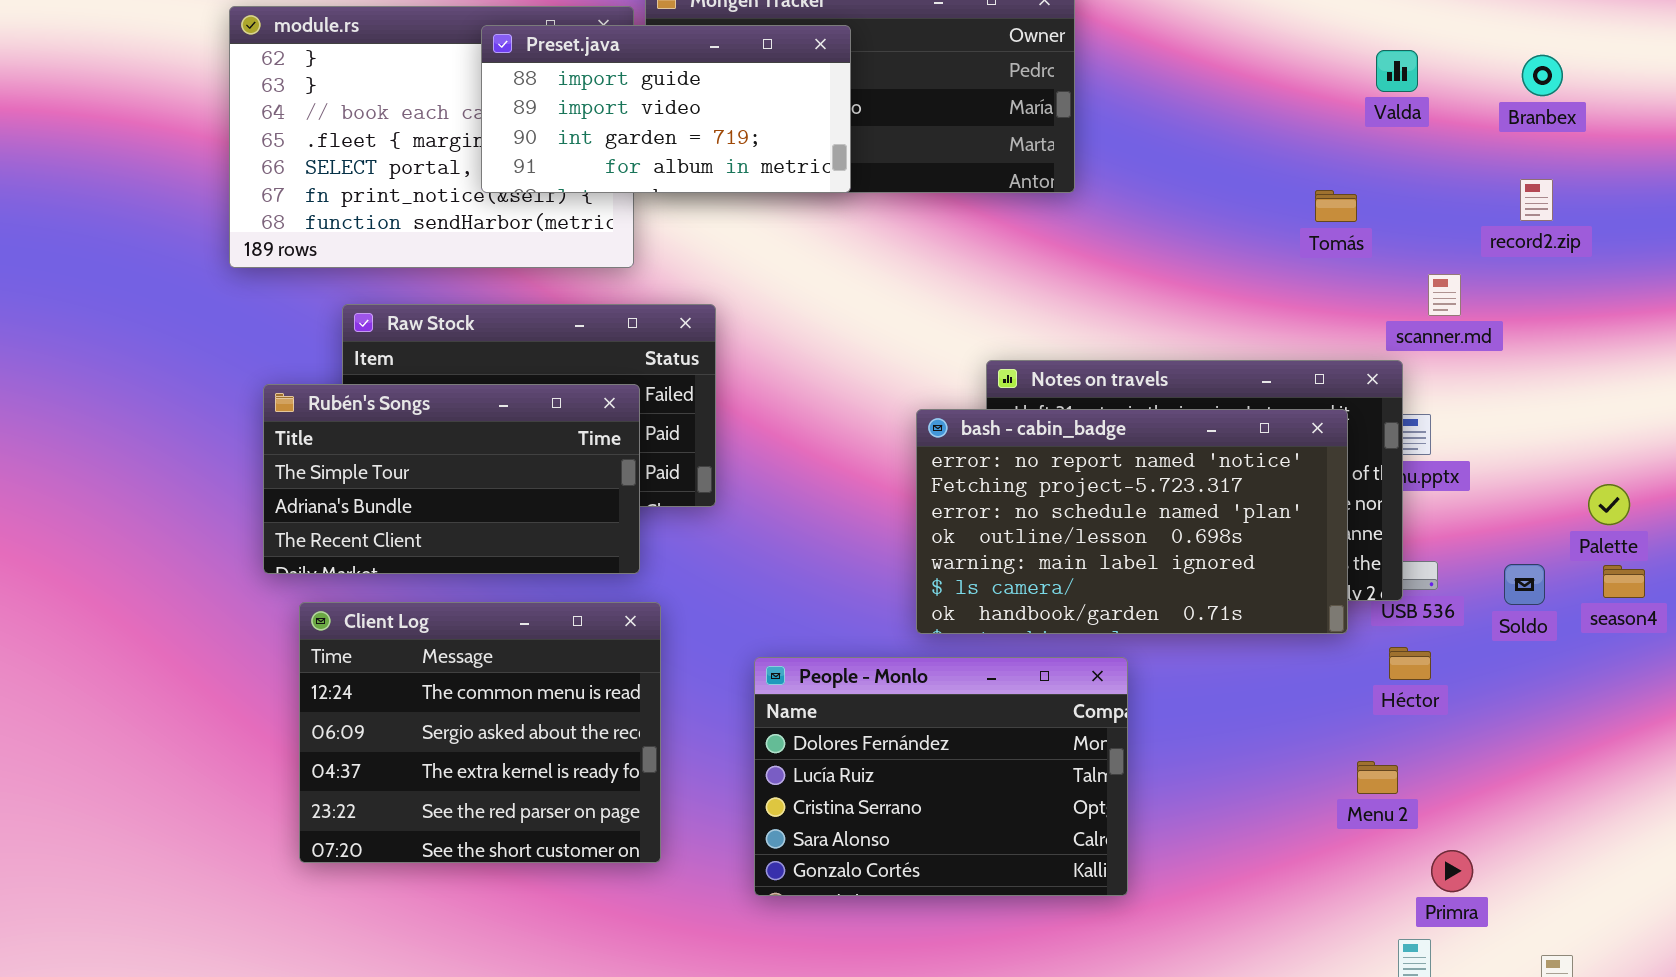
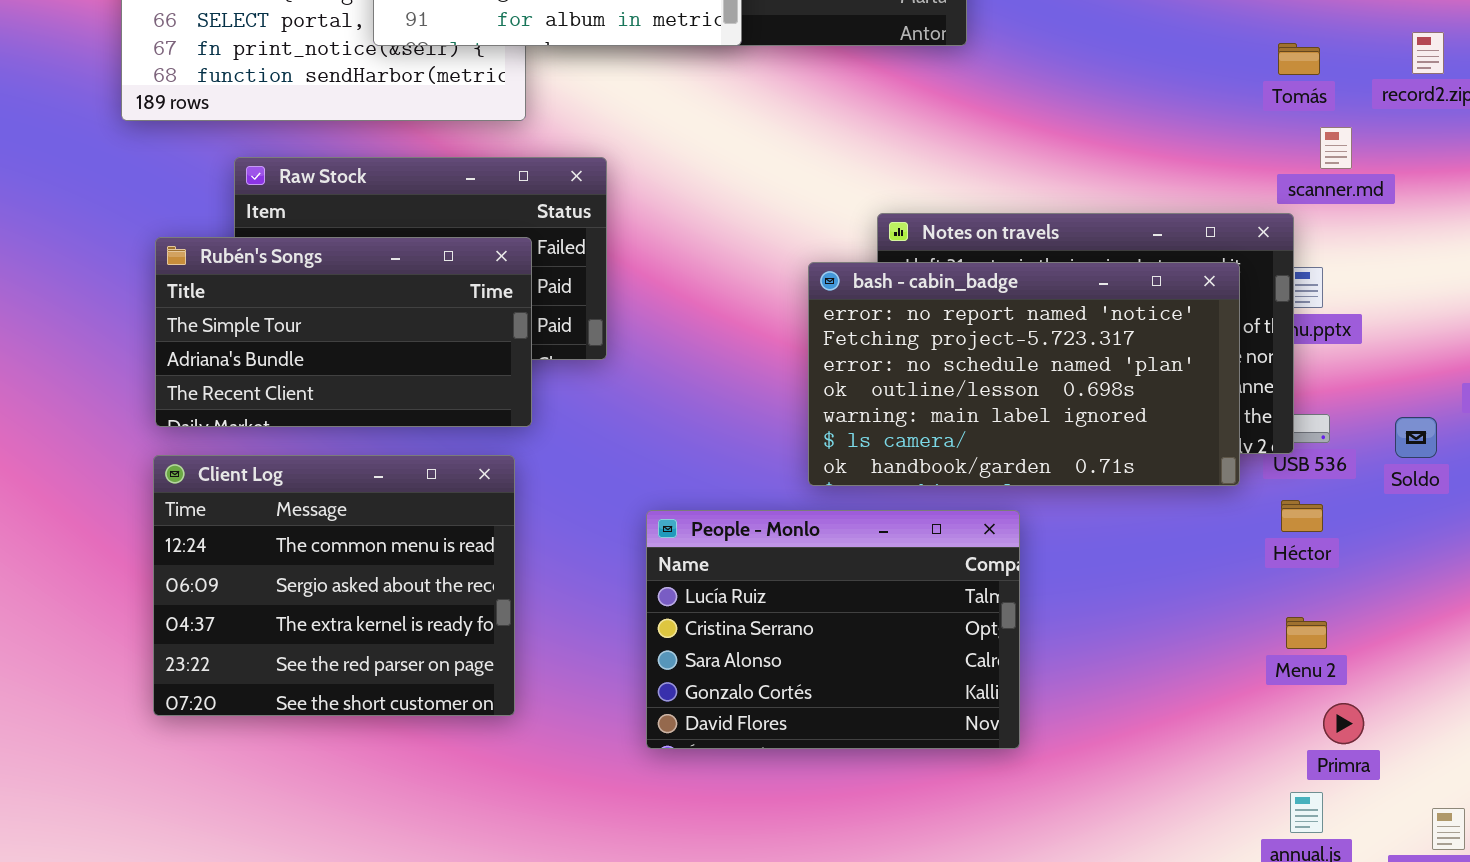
Tomás: [1315,190,1357,222] -> [1278,43,1320,75], moved
Client Log: [299,602,661,863] -> [153,455,515,716], moved
People - Monlo: [754,657,1128,896] -> [646,510,1020,749], scrolled down 1 row
Menu 2: [1357,761,1398,794] -> [1286,617,1327,649], moved

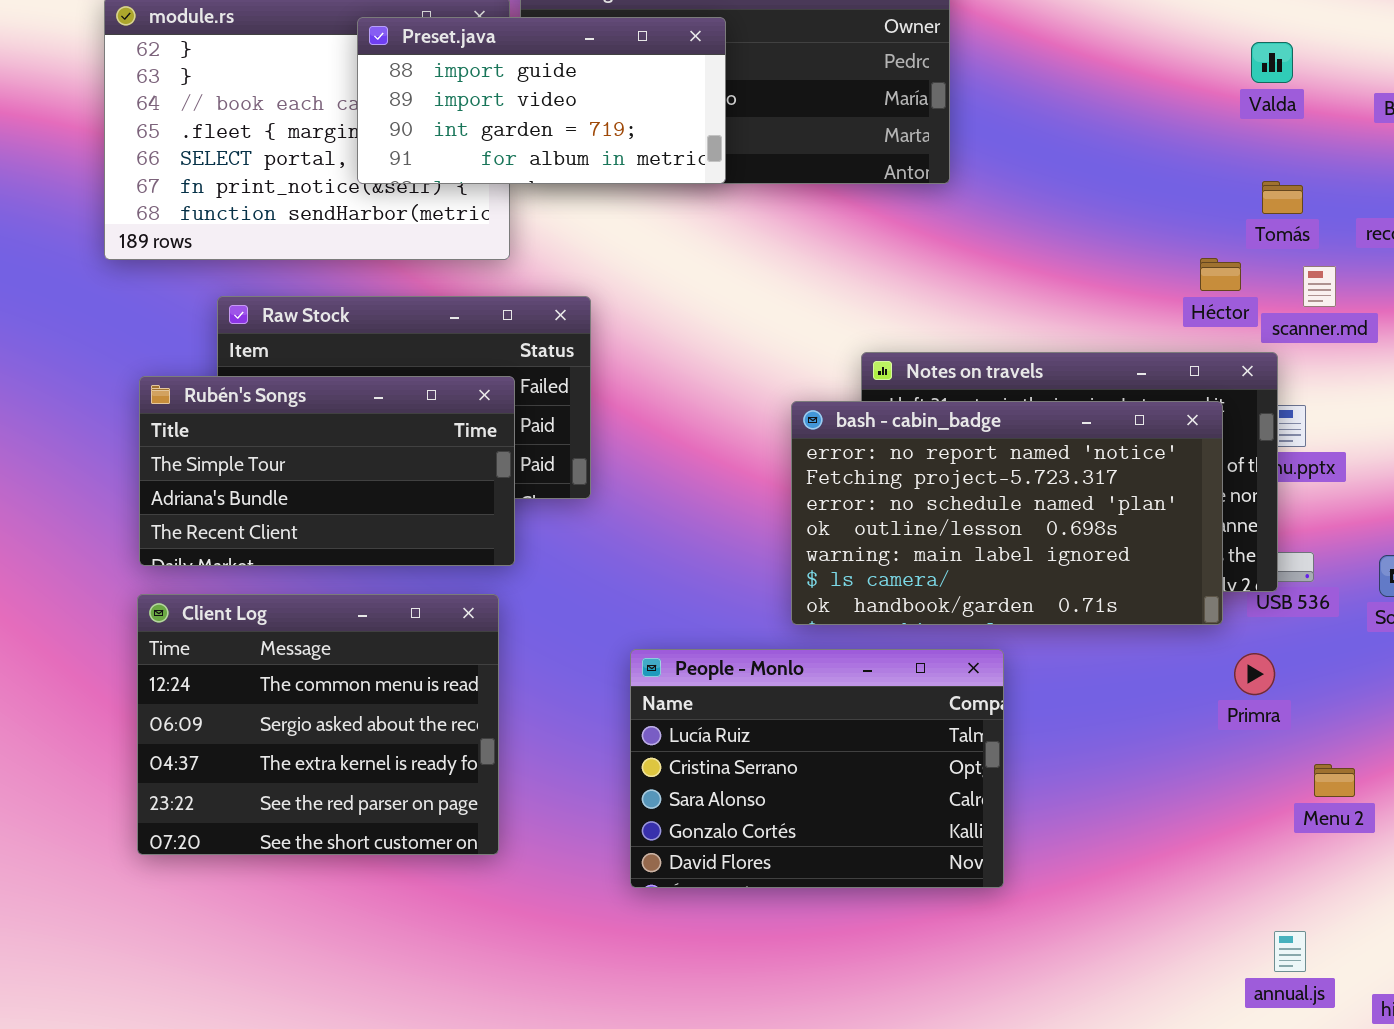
Héctor: [1281,500,1323,532] -> [1200,258,1241,291], moved
Menu 2: [1286,617,1327,649] -> [1314,764,1355,797], moved
Primra: [1323,703,1364,744] -> [1234,653,1275,695], moved

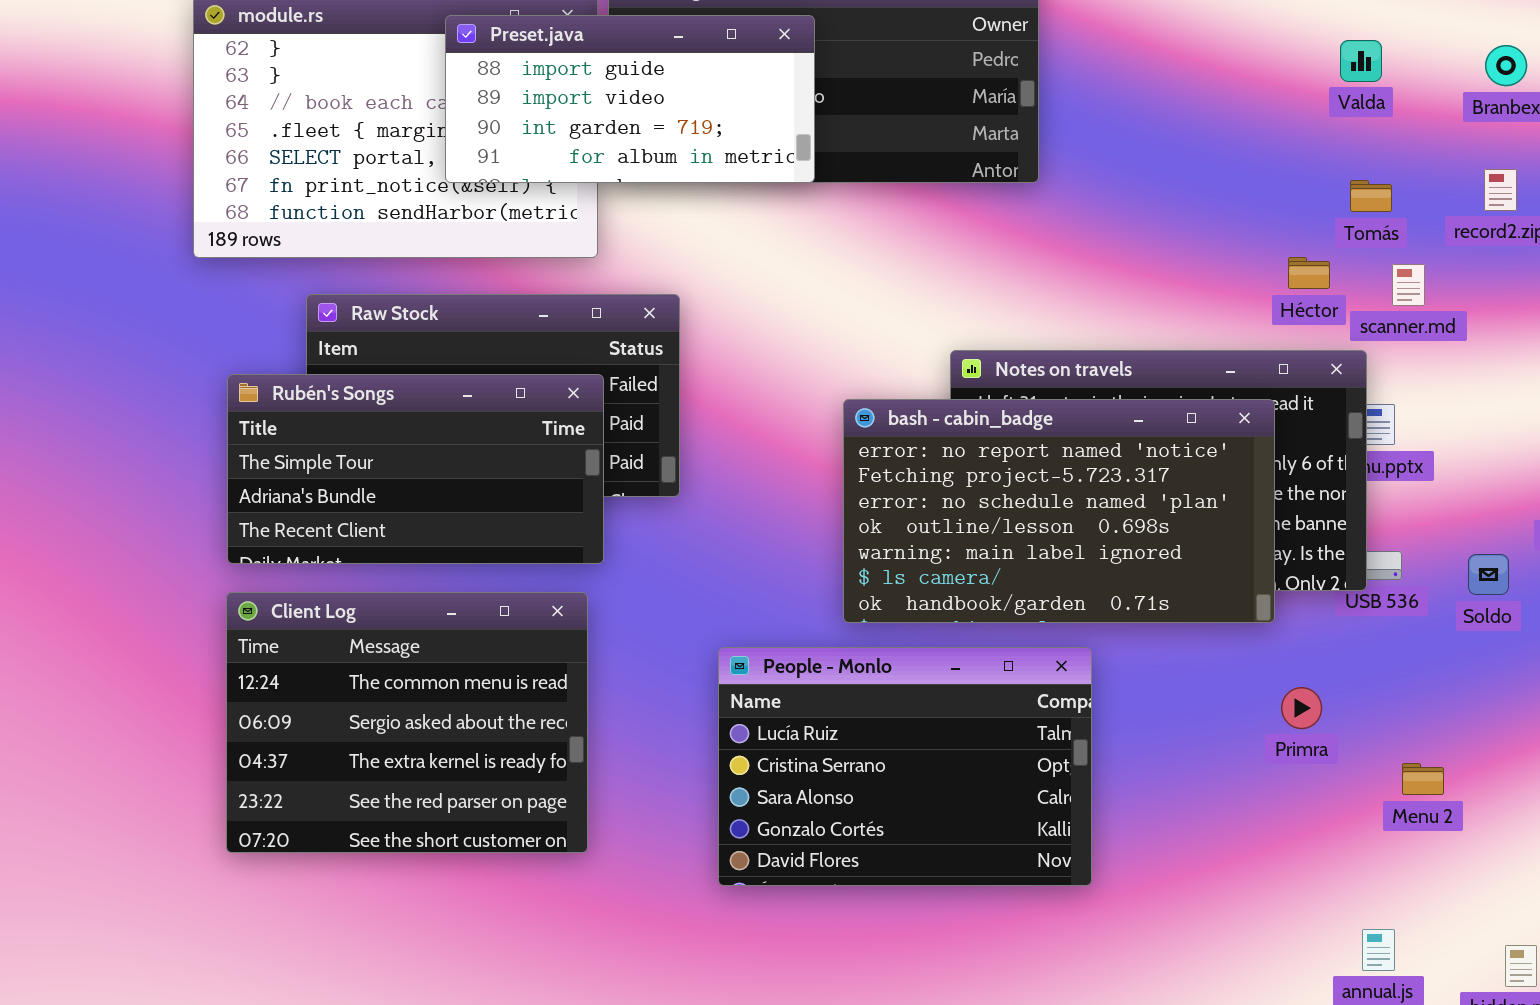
bash - cabin_badge: [791,401,1223,625] -> [843,399,1275,623], moved
Primra: [1234,653,1275,695] -> [1281,687,1322,729], moved

